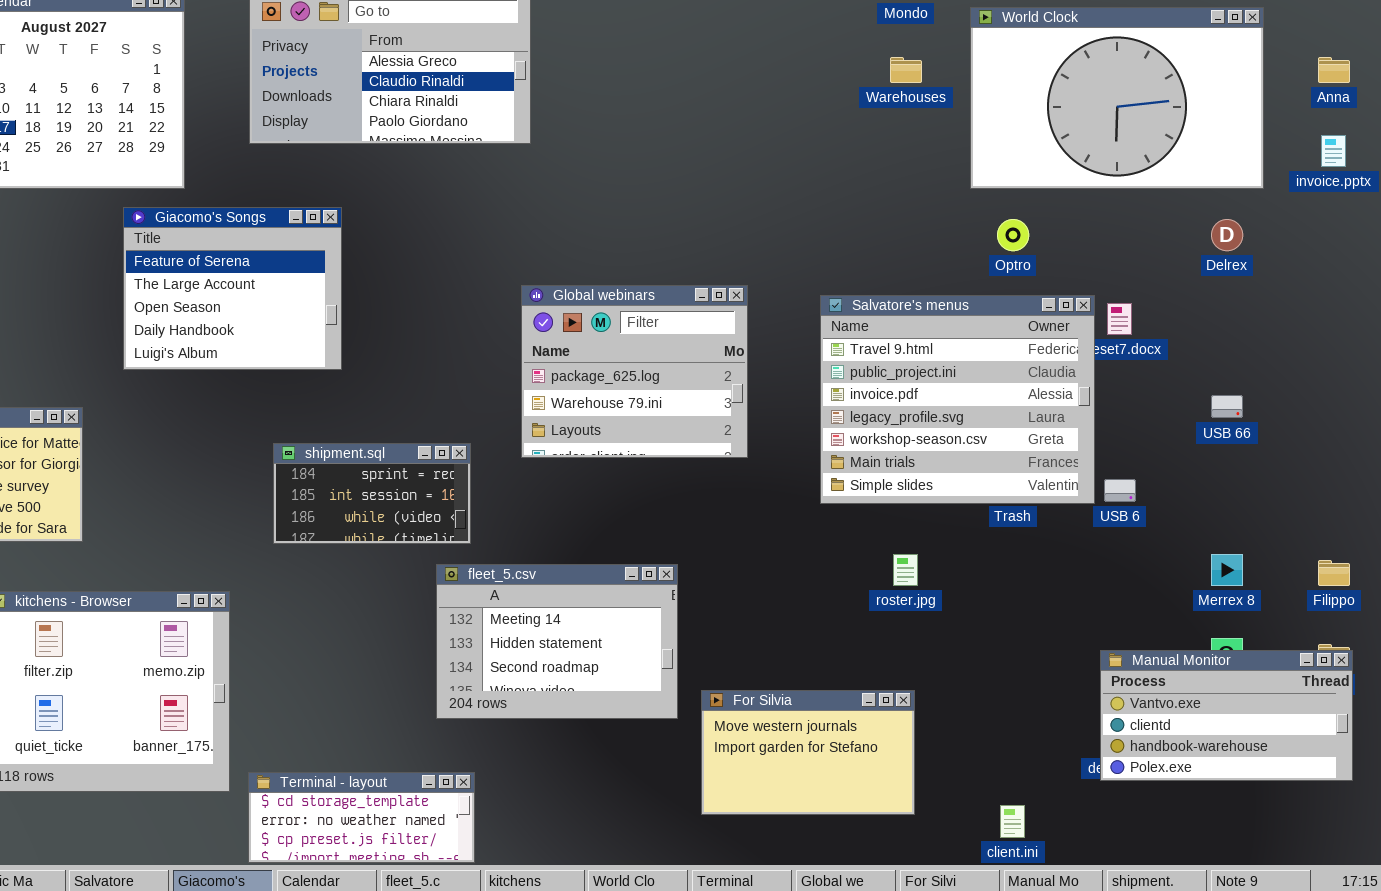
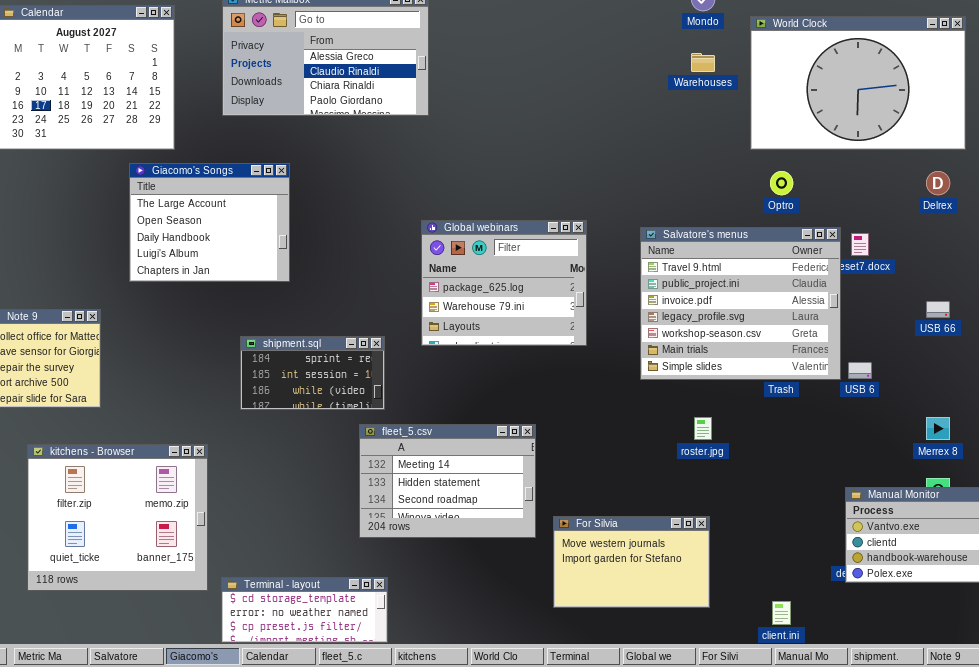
Giacomo's Songs: [123,207,342,370] -> [129,163,290,282], scrolled down 1 row

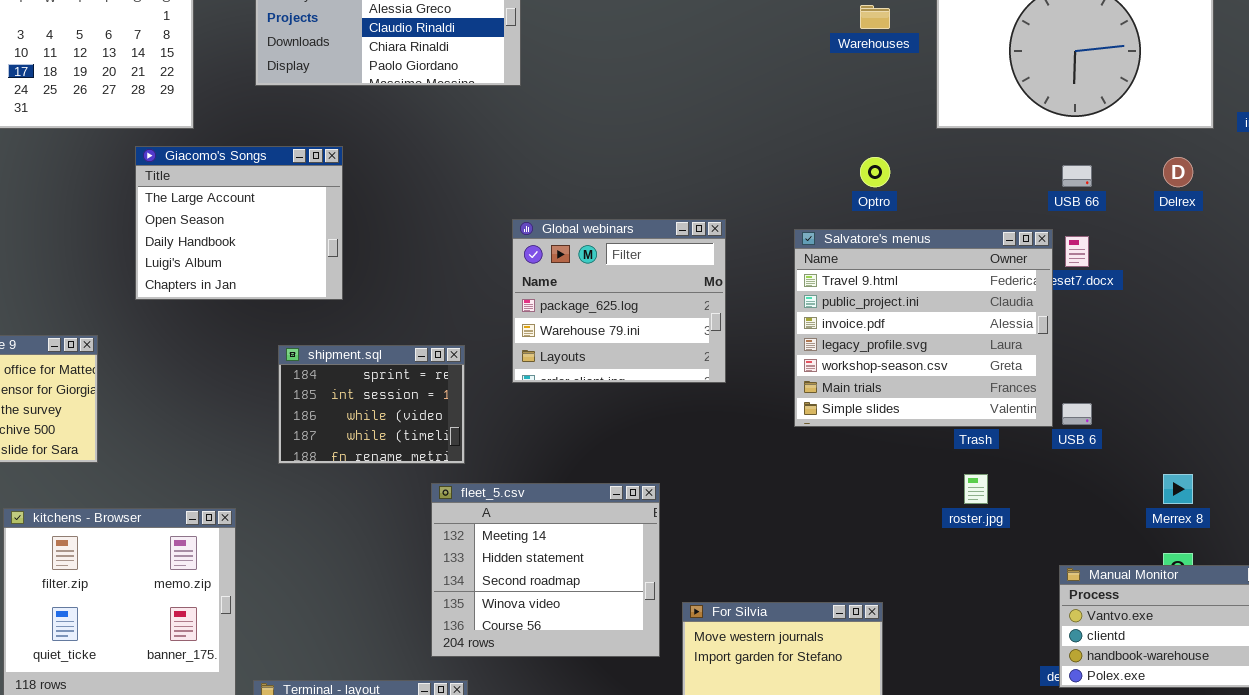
Optro: [770,171,793,195] -> [860,157,890,187], moved
USB 66: [926,301,950,318] -> [1062,165,1092,187], moved
shipment.sql: [240,336,385,410] -> [278,345,465,464], resized
roster.jpg: [694,417,712,440] -> [964,474,988,504], moved
fleet_5.csv: [359,424,536,538] -> [431,483,660,657], resized

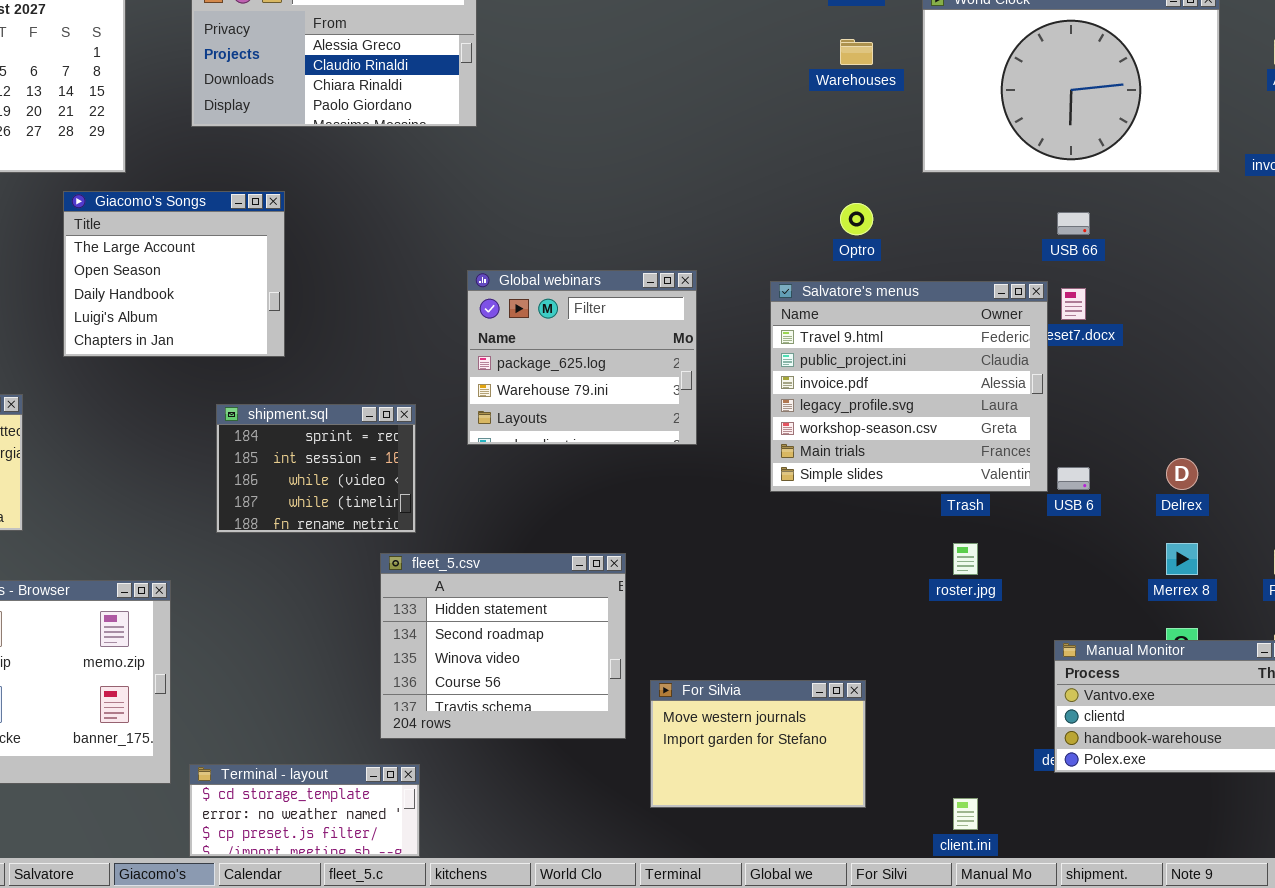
Delrex: [1163,157,1193,187] -> [1166,458,1198,490], moved
fleet_5.csv: [431,483,660,657] -> [380,553,626,739], scrolled down 1 row

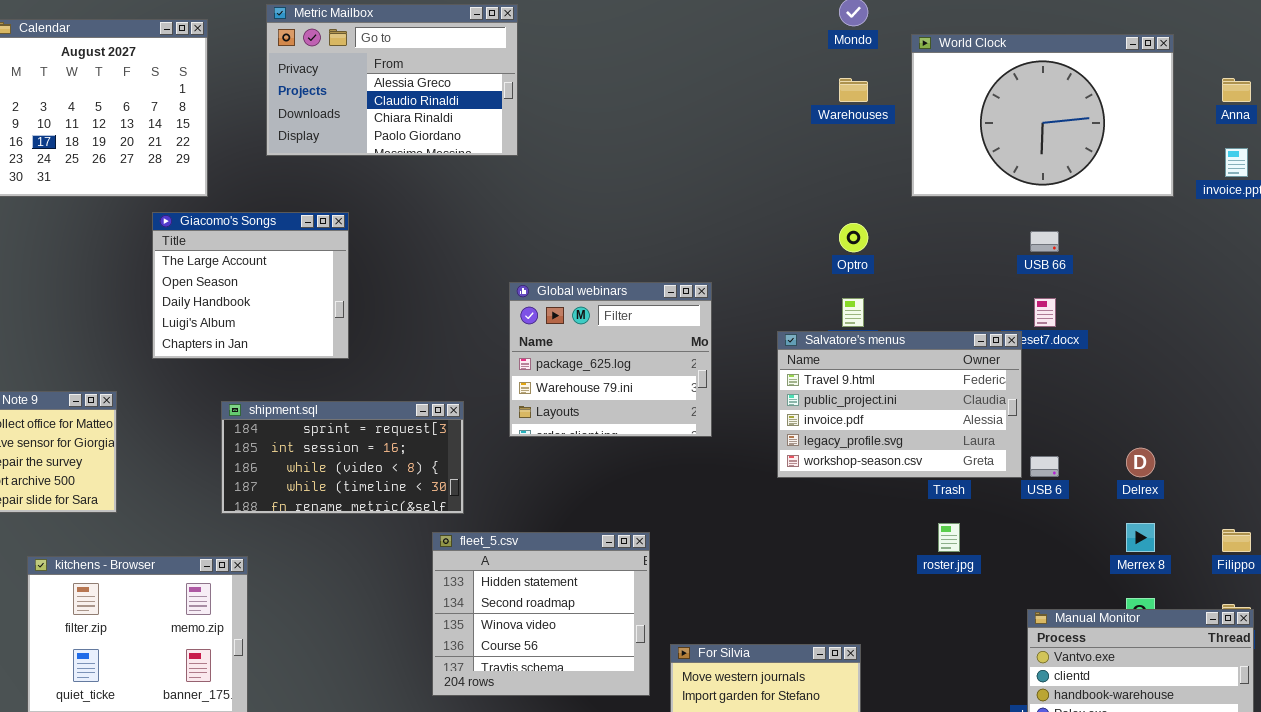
Salvatore's menus: [770,281,1048,492] -> [777,331,1022,478], resized
shipment.sql: [216,404,416,533] -> [221,401,464,514], resized

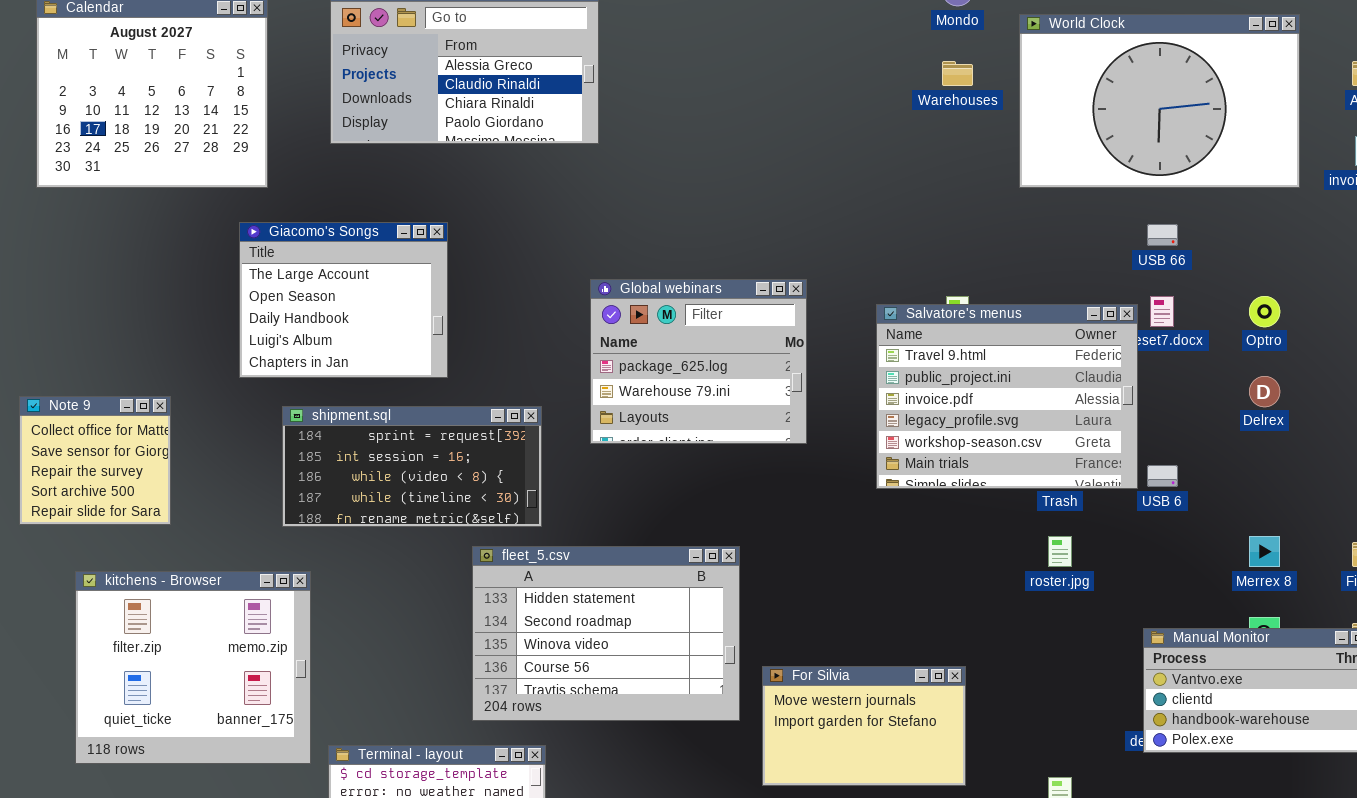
Giacomo's Songs: [152,212,349,359] -> [239,222,448,378], moved
Optro: [839,223,868,252] -> [1249,296,1280,327], moved
Salvatore's menus: [777,331,1022,478] -> [876,304,1138,489], resized
Delrex: [1126,448,1155,477] -> [1249,376,1280,407], moved
fleet_5.csv: [432,532,650,696] -> [472,546,740,721], resized

